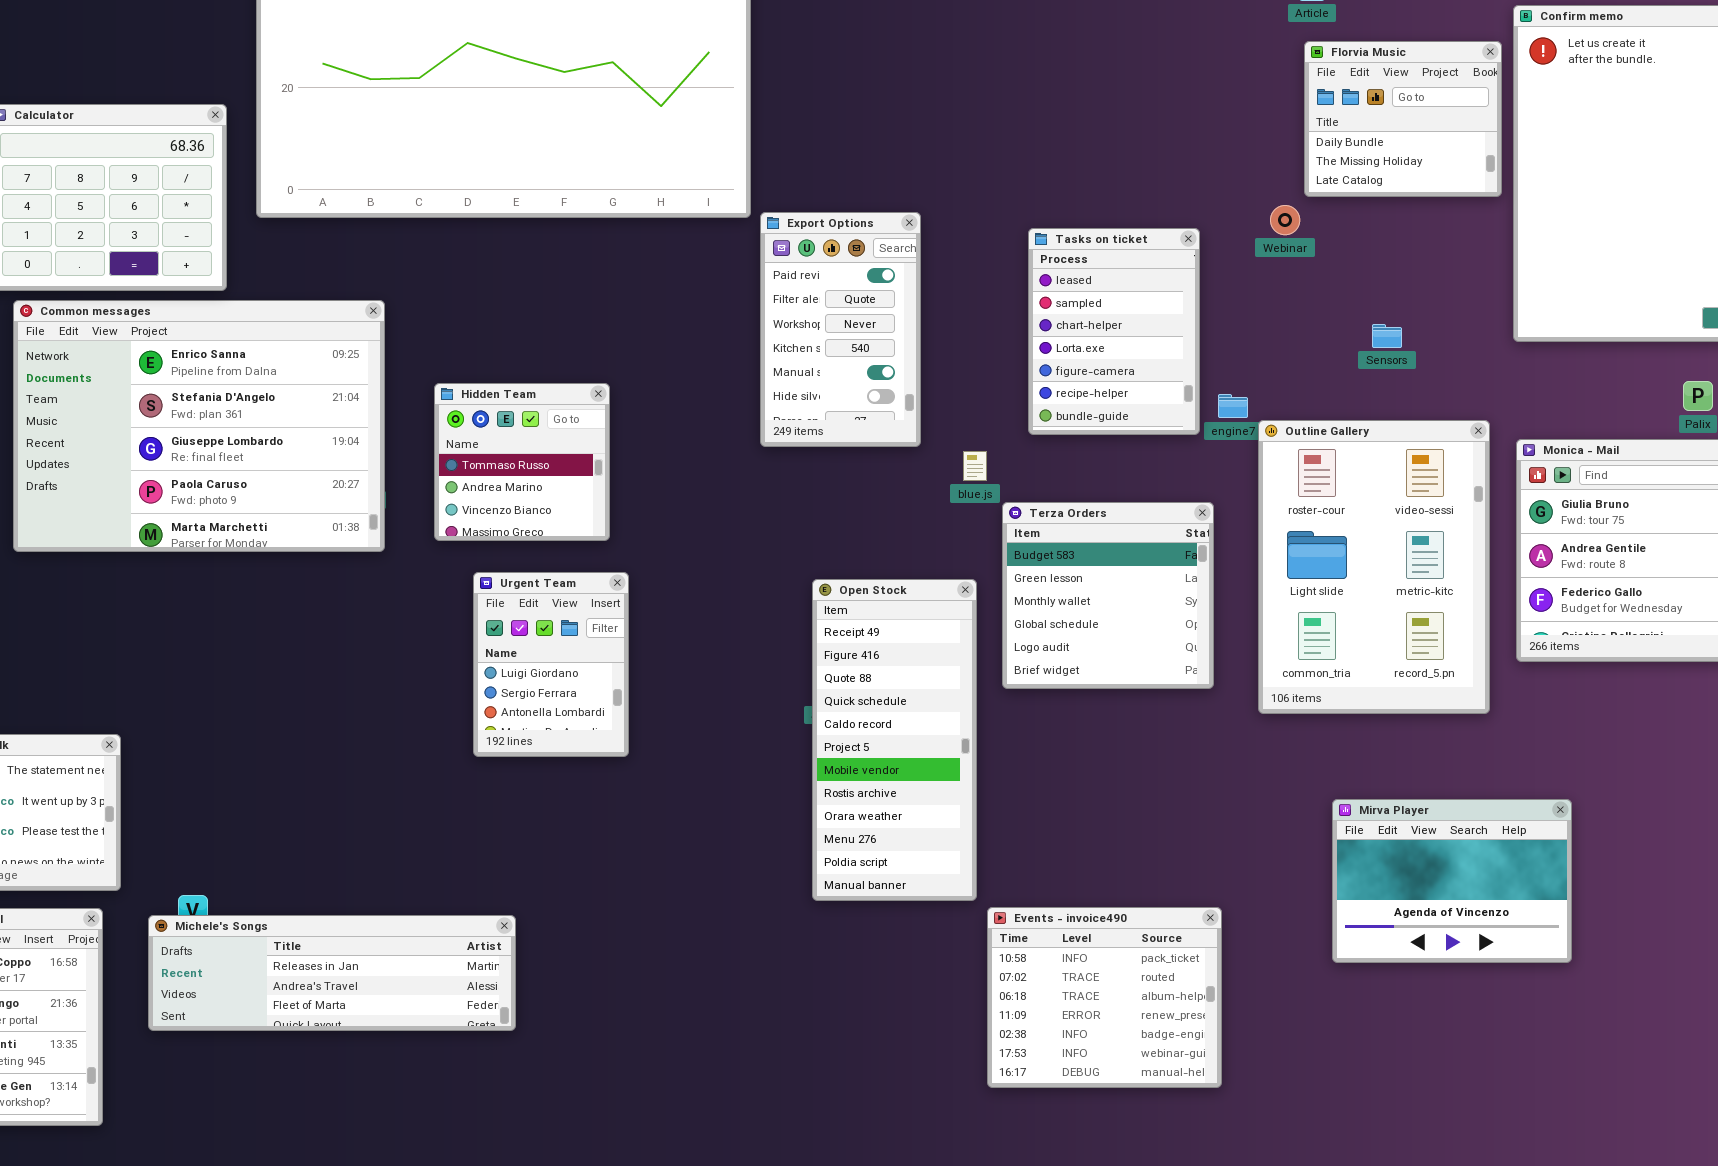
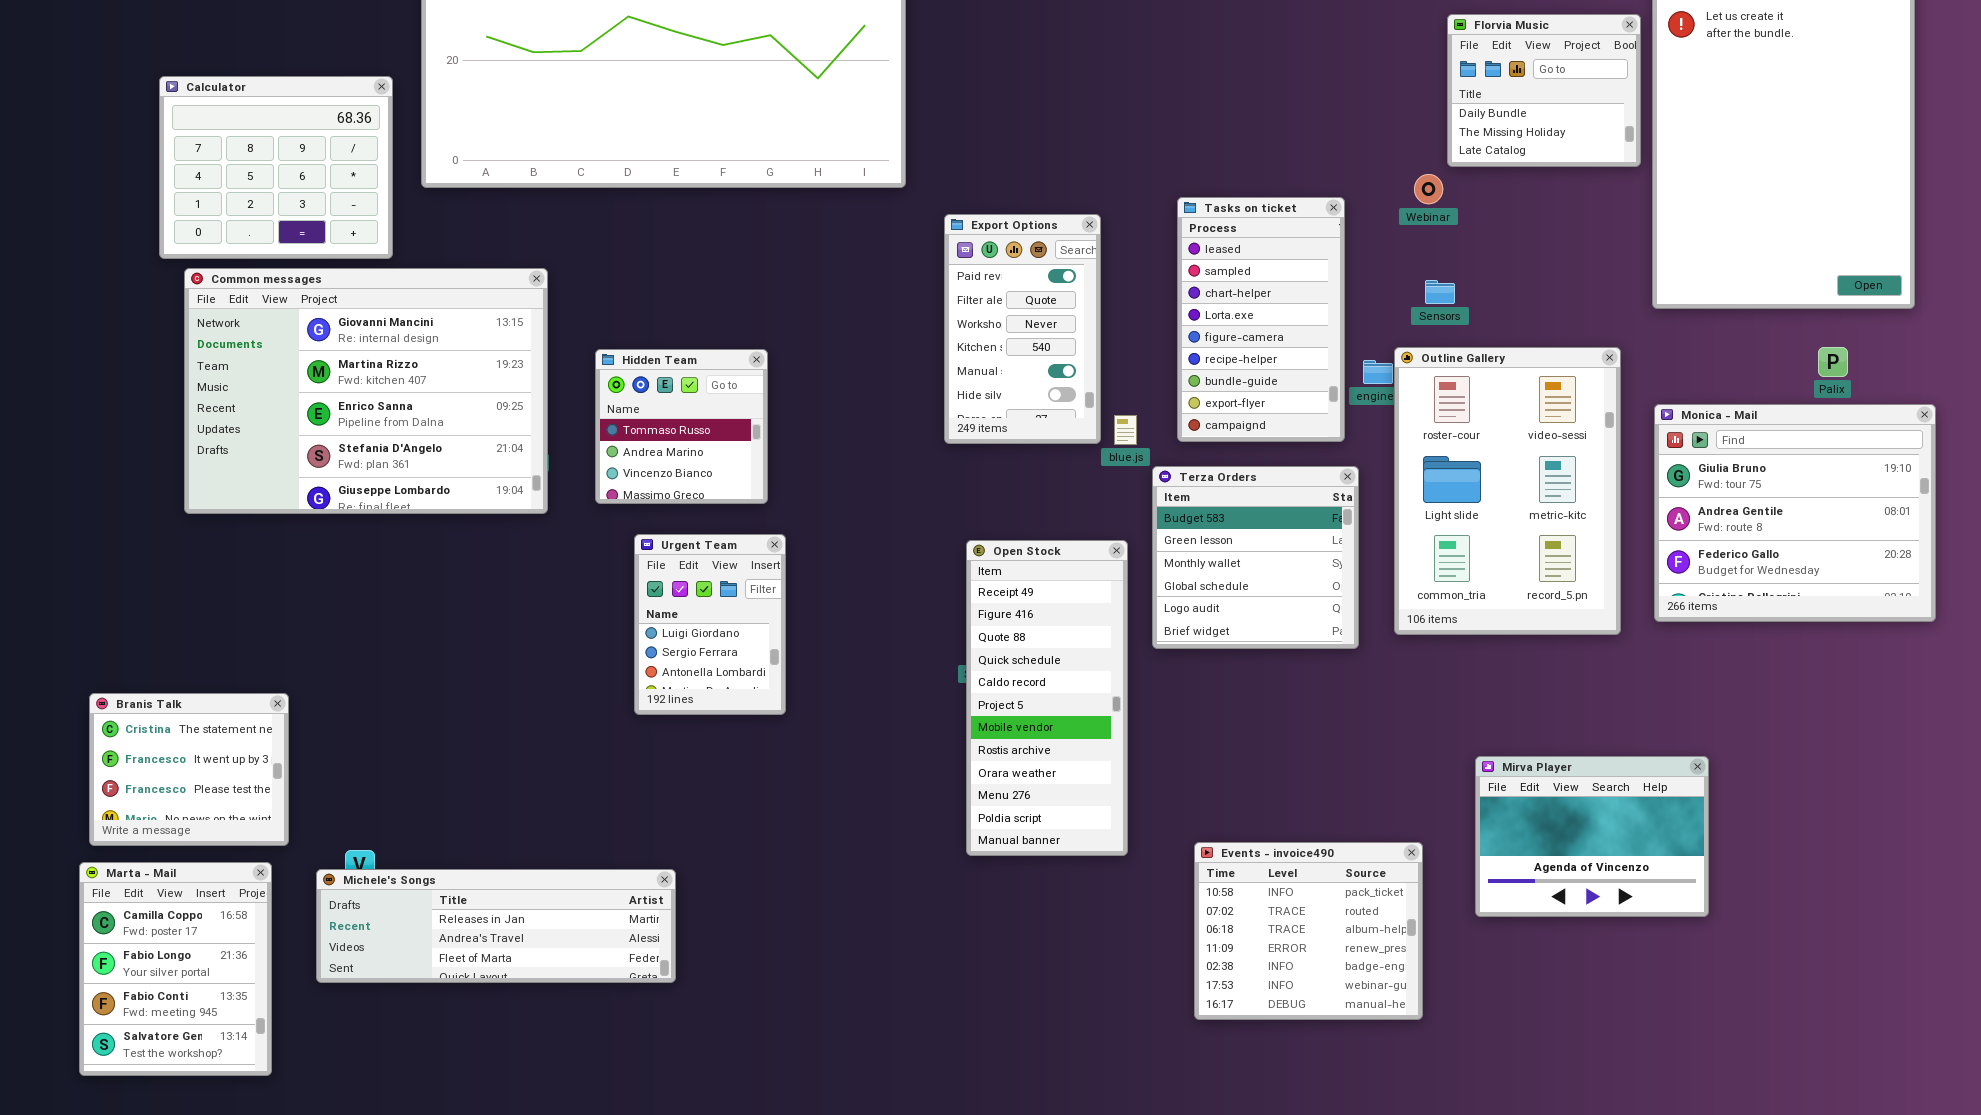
Export Options: [760,212,921,447] -> [944,214,1101,444], moved
Tasks on ticket: [1028,228,1200,435] -> [1177,197,1345,442], resized
Common messages: [13,300,385,552] -> [184,268,548,514], scrolled up 2 rows
Sensors: [1372,324,1402,348] -> [1425,280,1455,304], moved
Outline Gallery: [1258,420,1490,714] -> [1394,347,1621,635], moved
Events - invoice490: [987,907,1222,1088] -> [1194,842,1423,1020], moved

